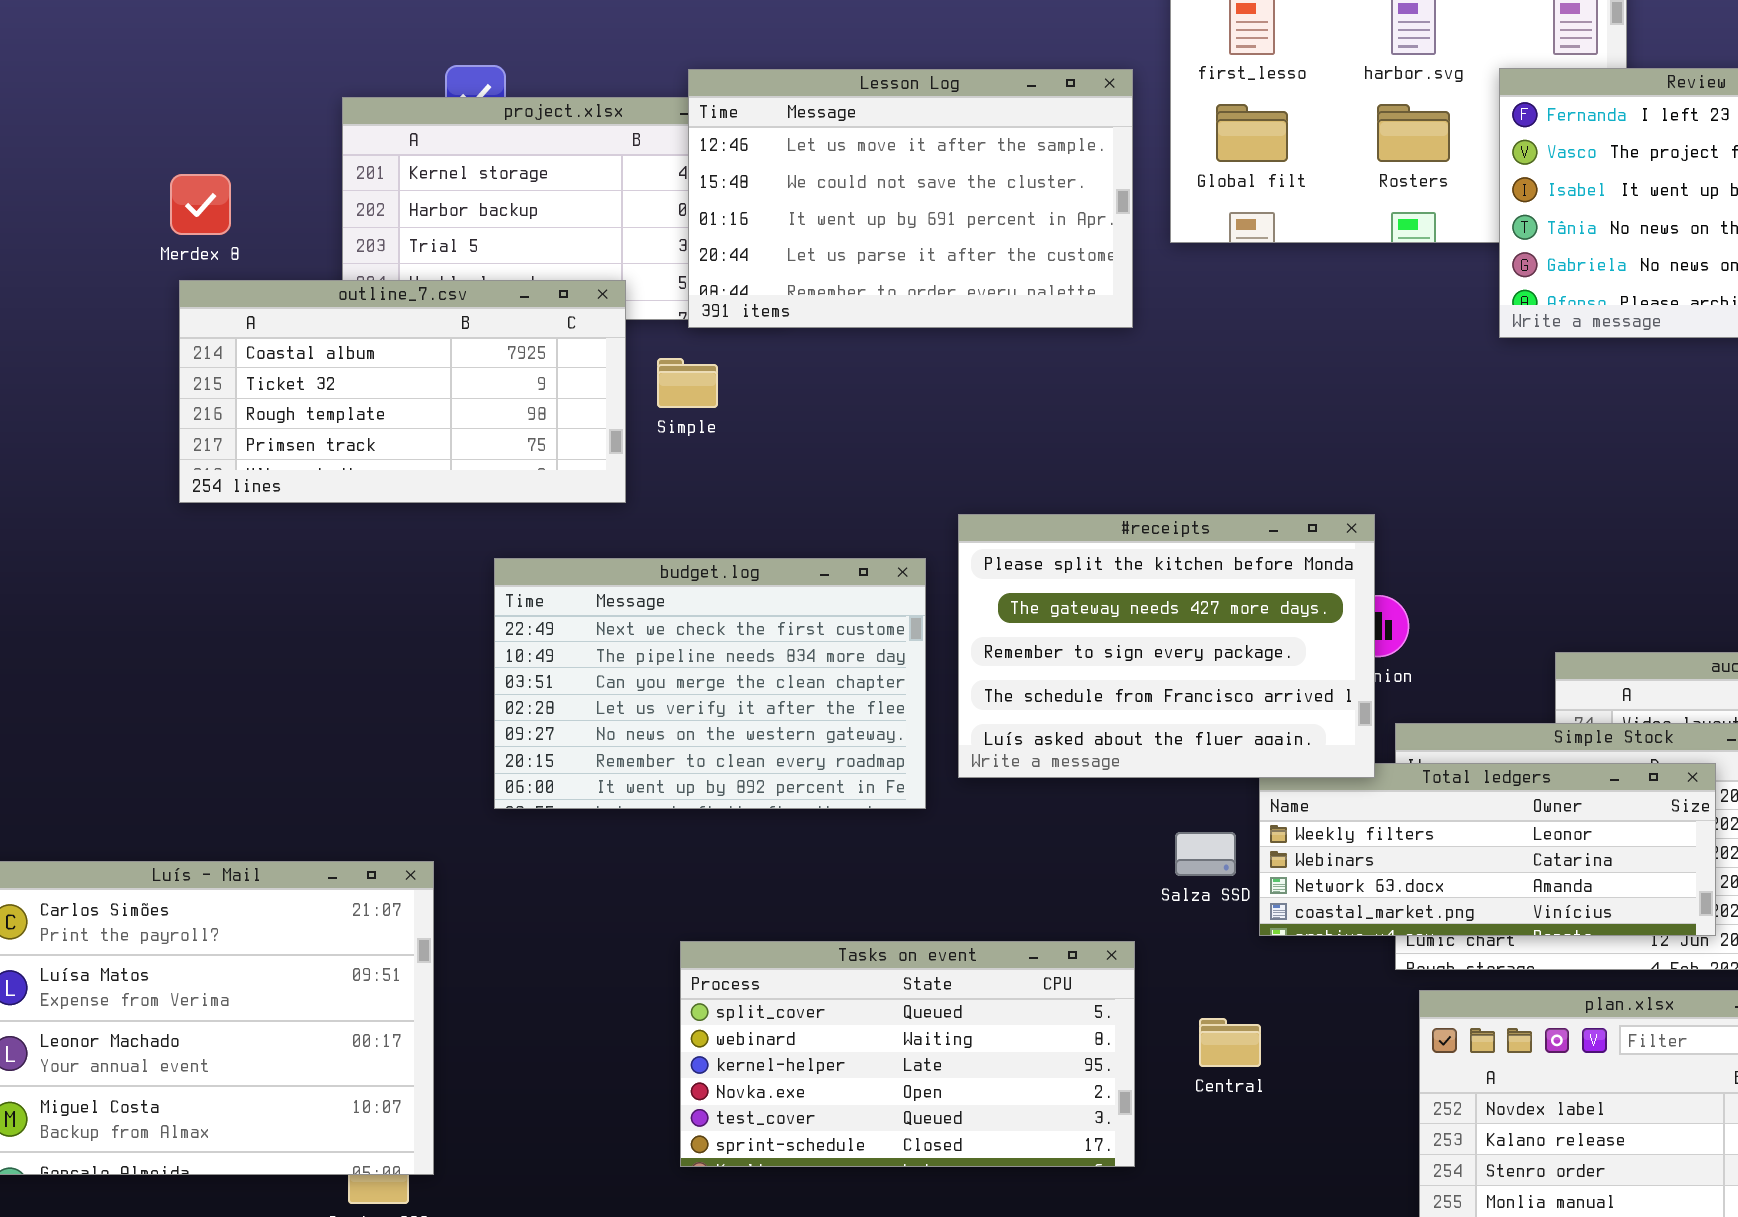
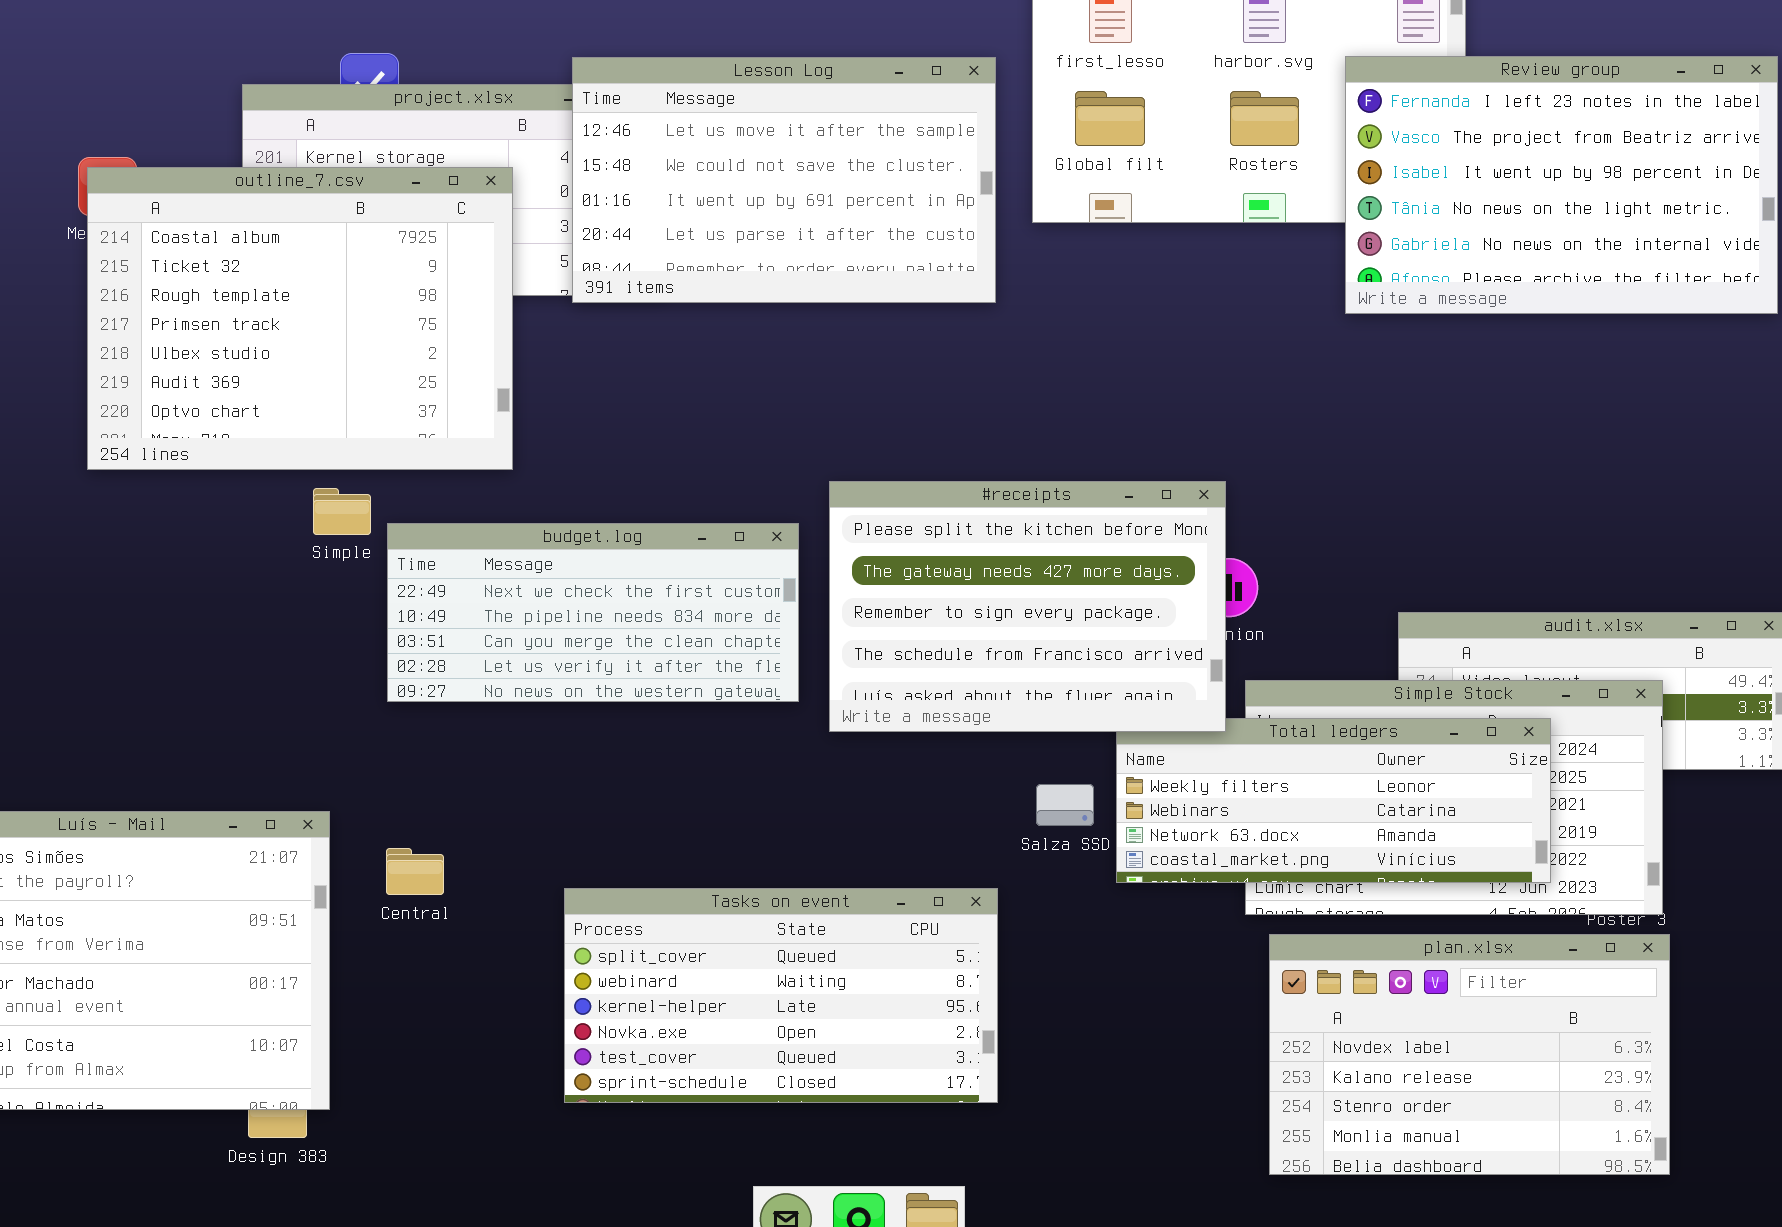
outline_7.csv: [179,280,626,503] -> [87,167,513,470], resized
Simple: [657,358,718,408] -> [313,488,371,535], moved
budget.log: [494,558,926,809] -> [387,523,799,702], resized
Central: [1199,1018,1261,1067] -> [386,848,444,895], moved

